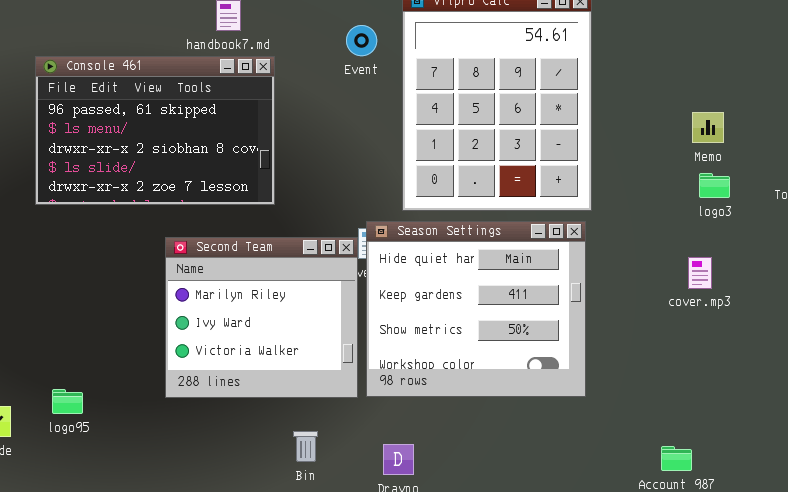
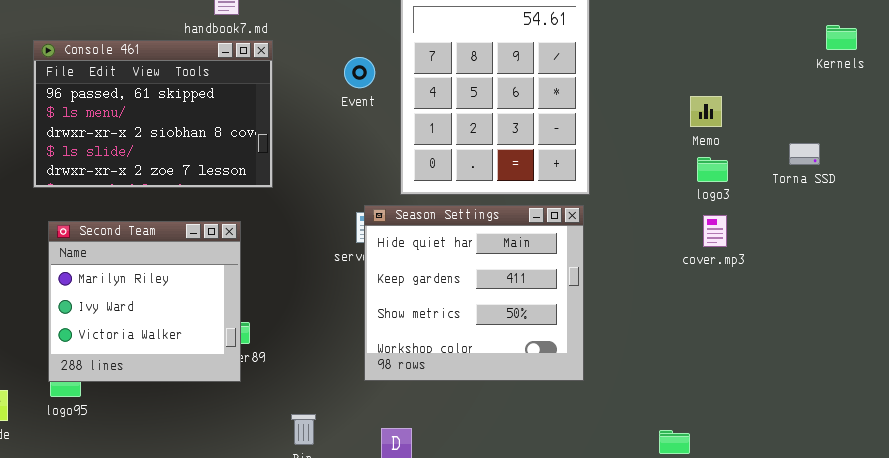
Event: [346,25,377,56] -> [344,57,375,88], moved
Second Team: [165,237,358,398] -> [48,221,241,382], moved
cover.mp3: [688,257,712,289] -> [703,215,727,247], moved

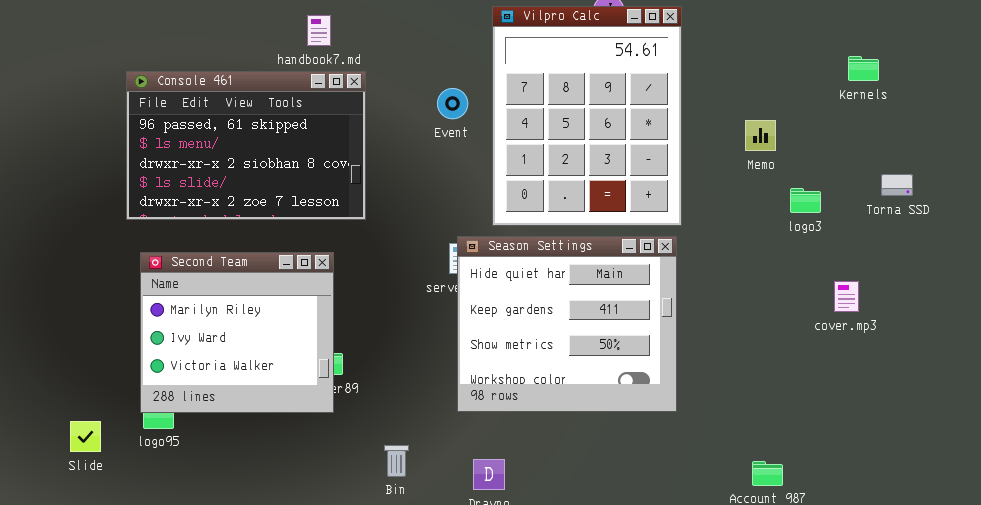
Kernels: [826,25,857,50] -> [848,56,879,81], moved
Memo: [690,96,722,127] -> [745,120,776,151], moved
cover.mp3: [703,215,727,247] -> [834,281,859,312], moved

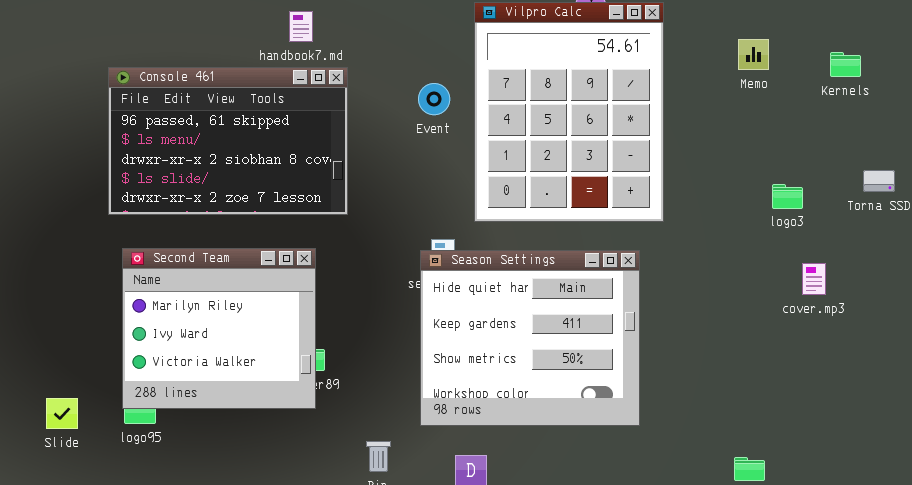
Memo: [745,120,776,151] -> [738,39,769,70], moved
Season Settings: [457,236,677,412] -> [420,250,640,426], moved
cover.mp3: [834,281,859,312] -> [802,263,826,295], moved
Slide: [70,421,101,452] -> [46,398,78,429], moved

